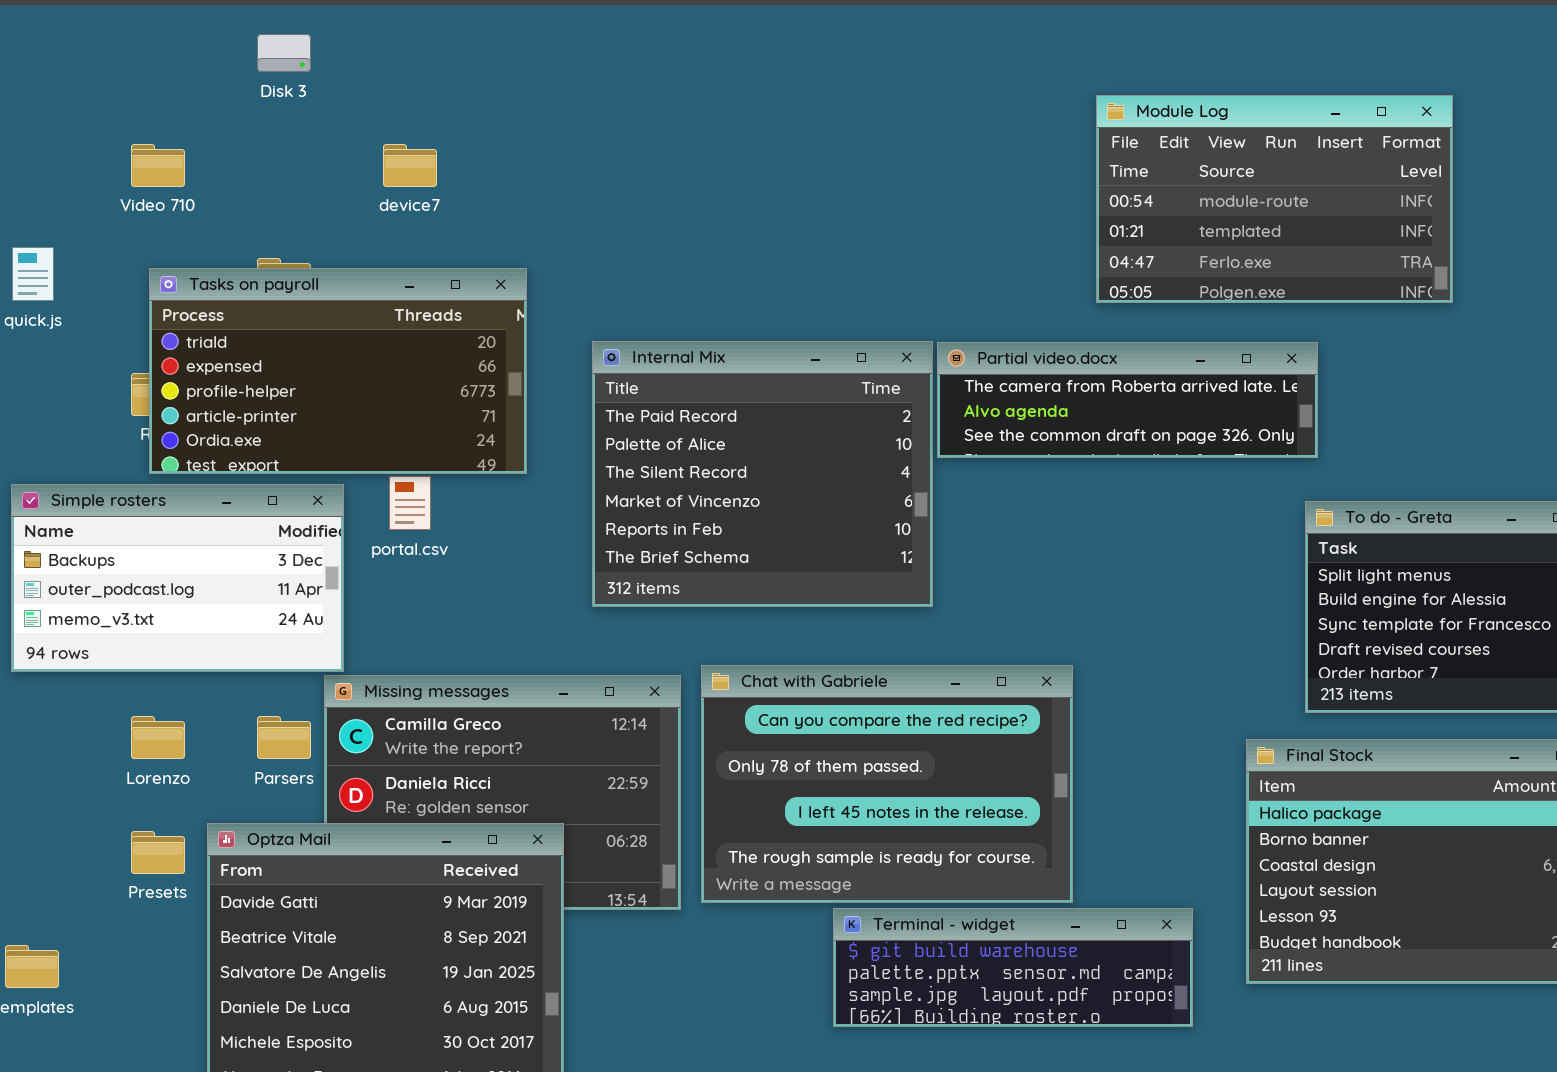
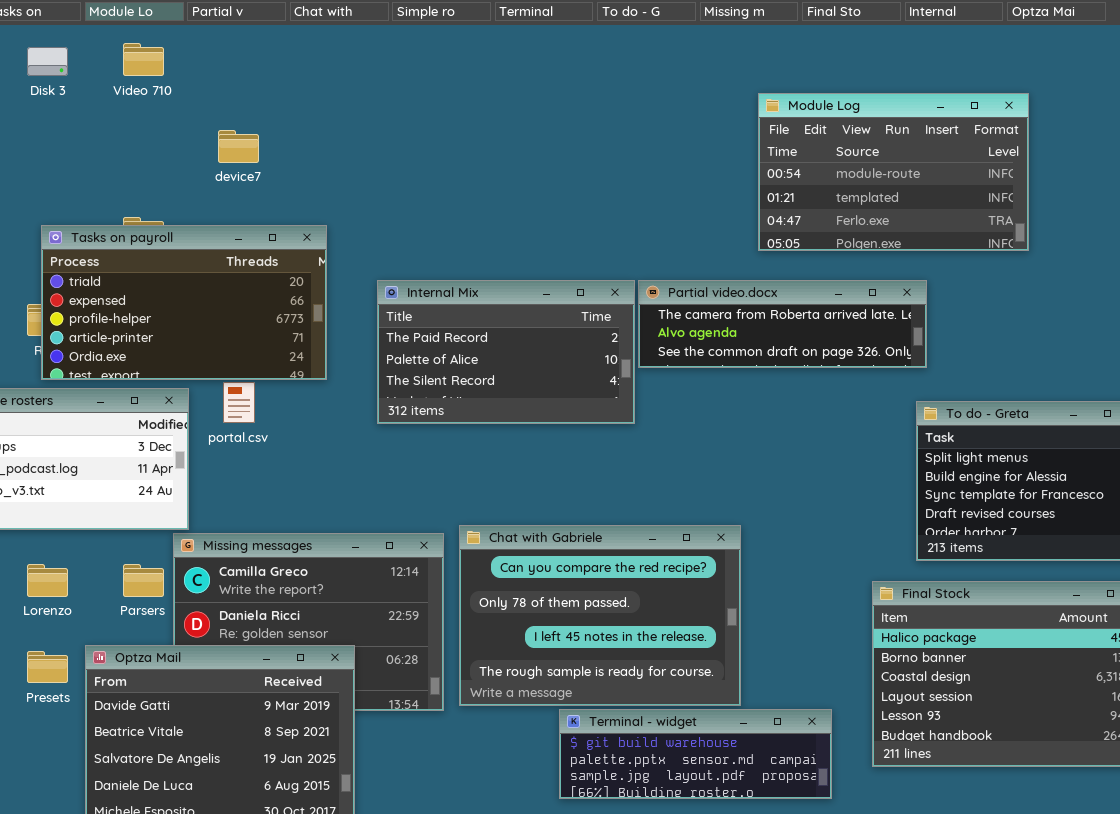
Disk 3: [257,34,311,72] -> [27,47,68,76], moved
Video 710: [131,144,185,187] -> [123,43,164,76], moved
Internal Mix: [592,341,933,607] -> [377,280,635,424], resized

